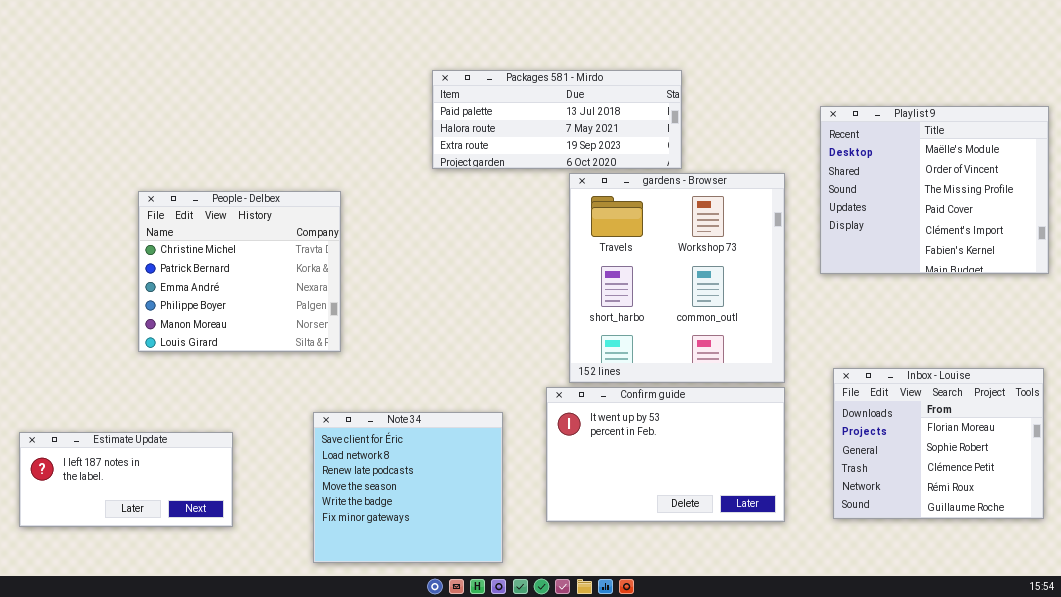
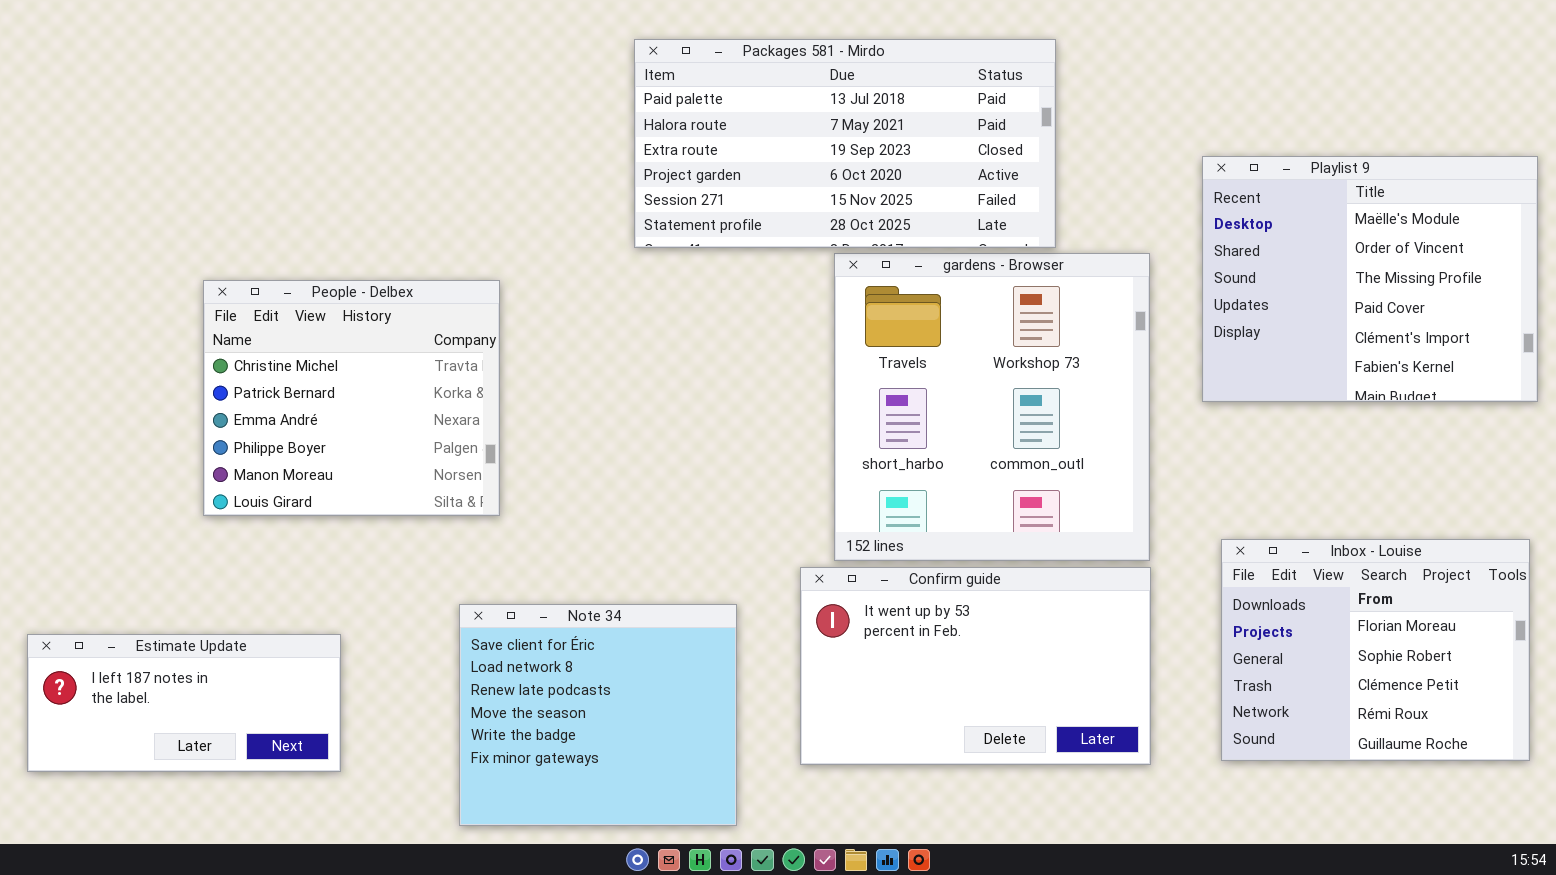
Packages 581 - Mirdo: [432,70,682,169] -> [634,39,1056,248], resized

